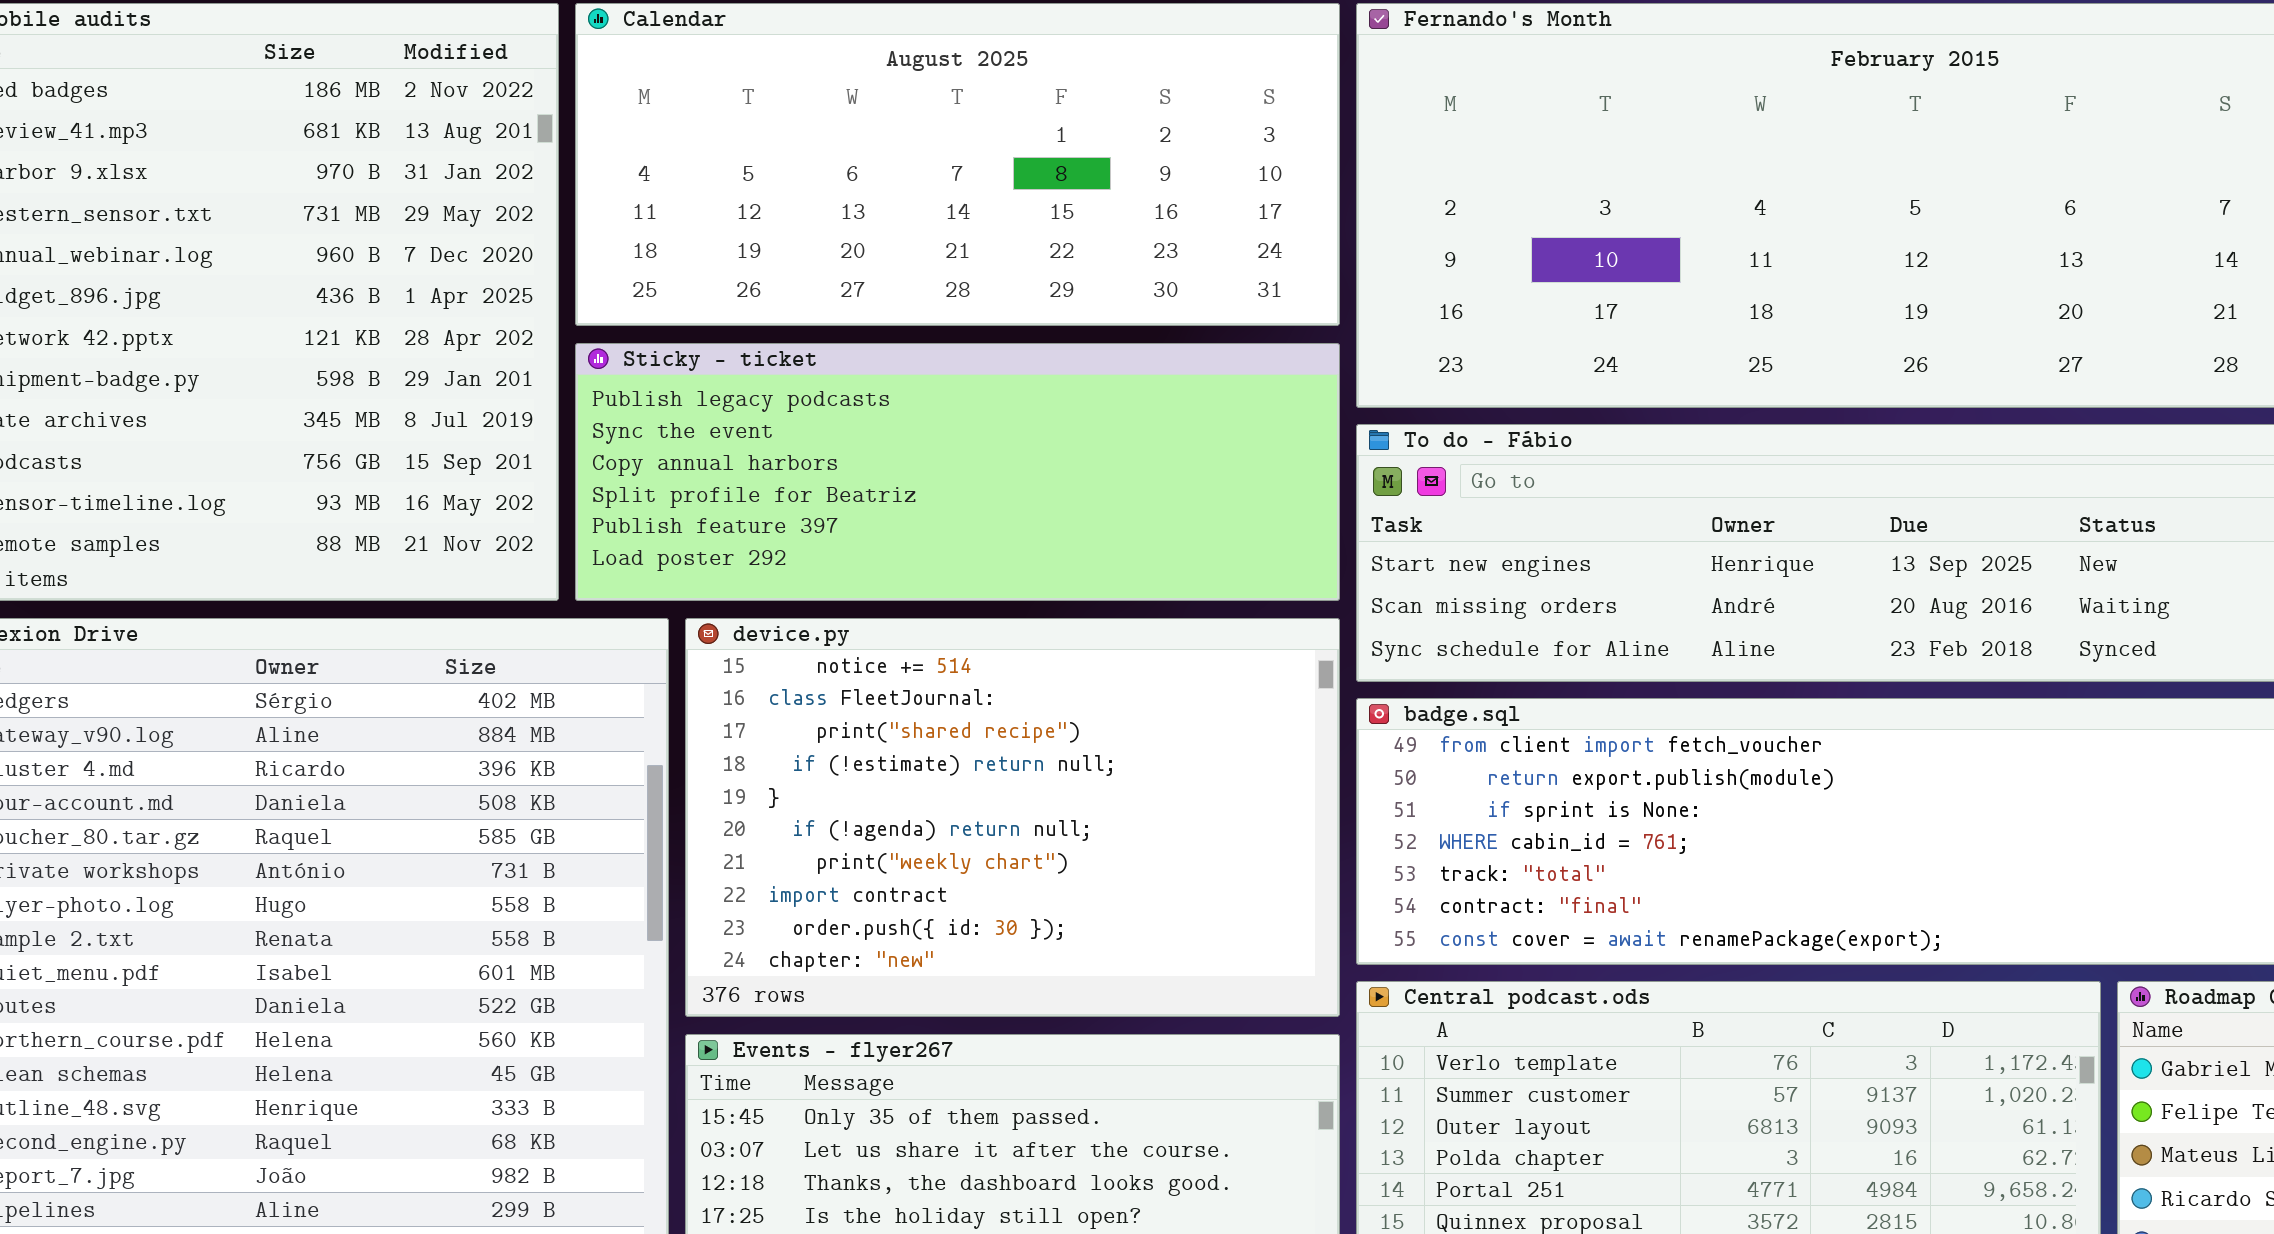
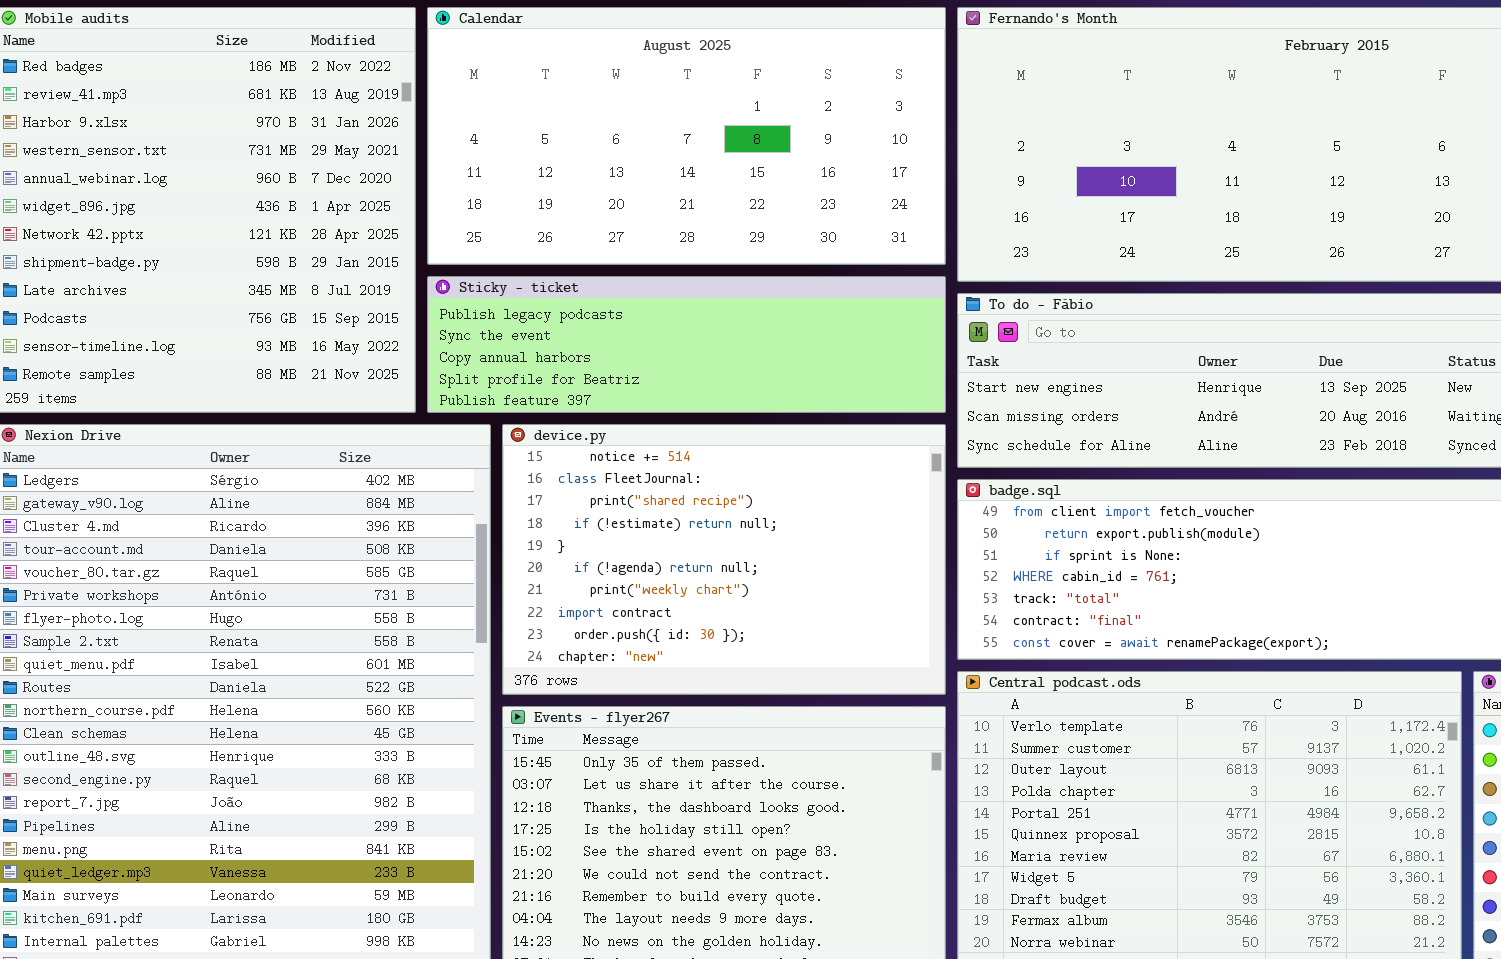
Calendar: [575,3,1340,326] -> [427,7,946,265], resized
Sticky - ticket: [575,343,1340,601] -> [427,276,946,413], resized

